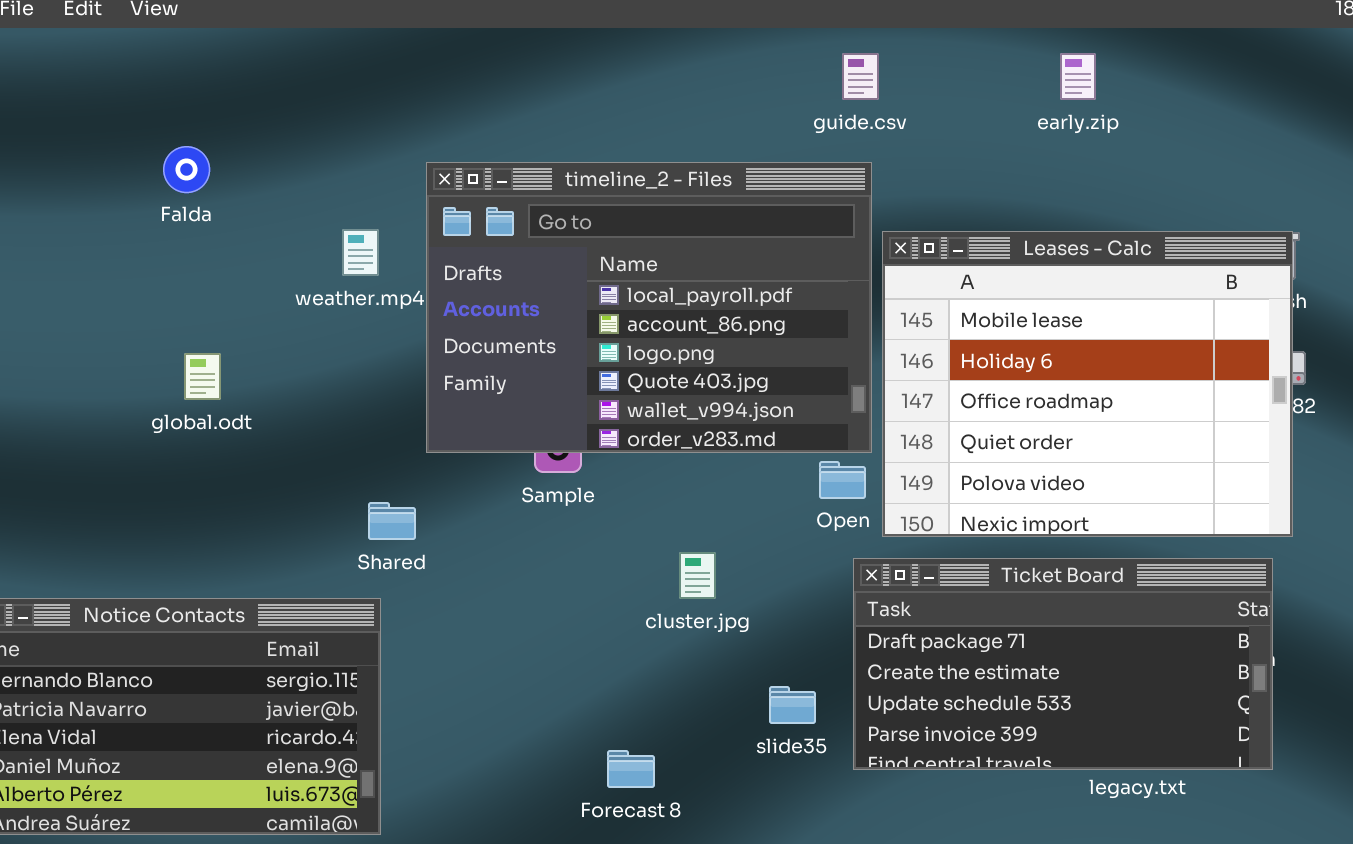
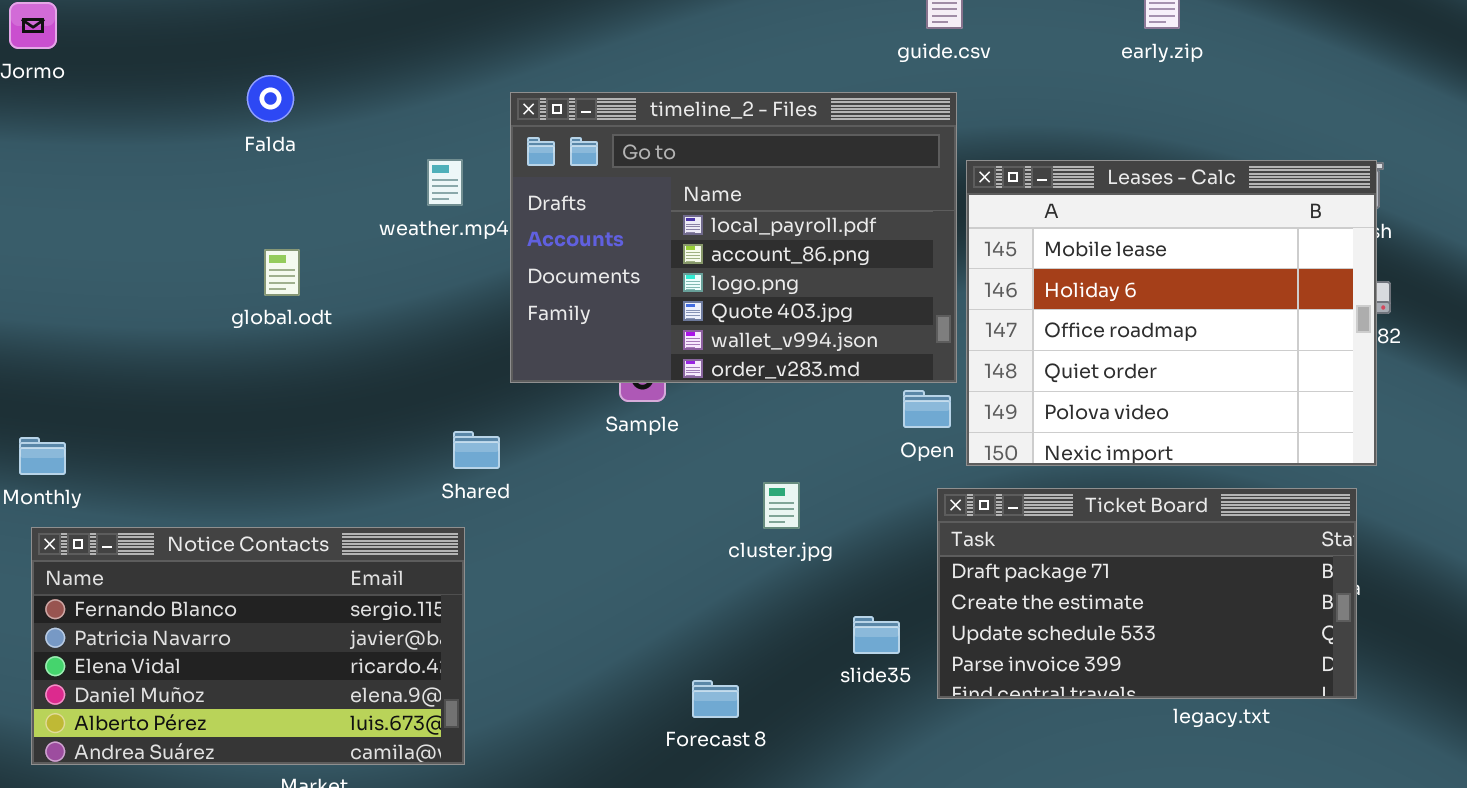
global.odt: [184,353,221,400] -> [264,249,300,296], moved

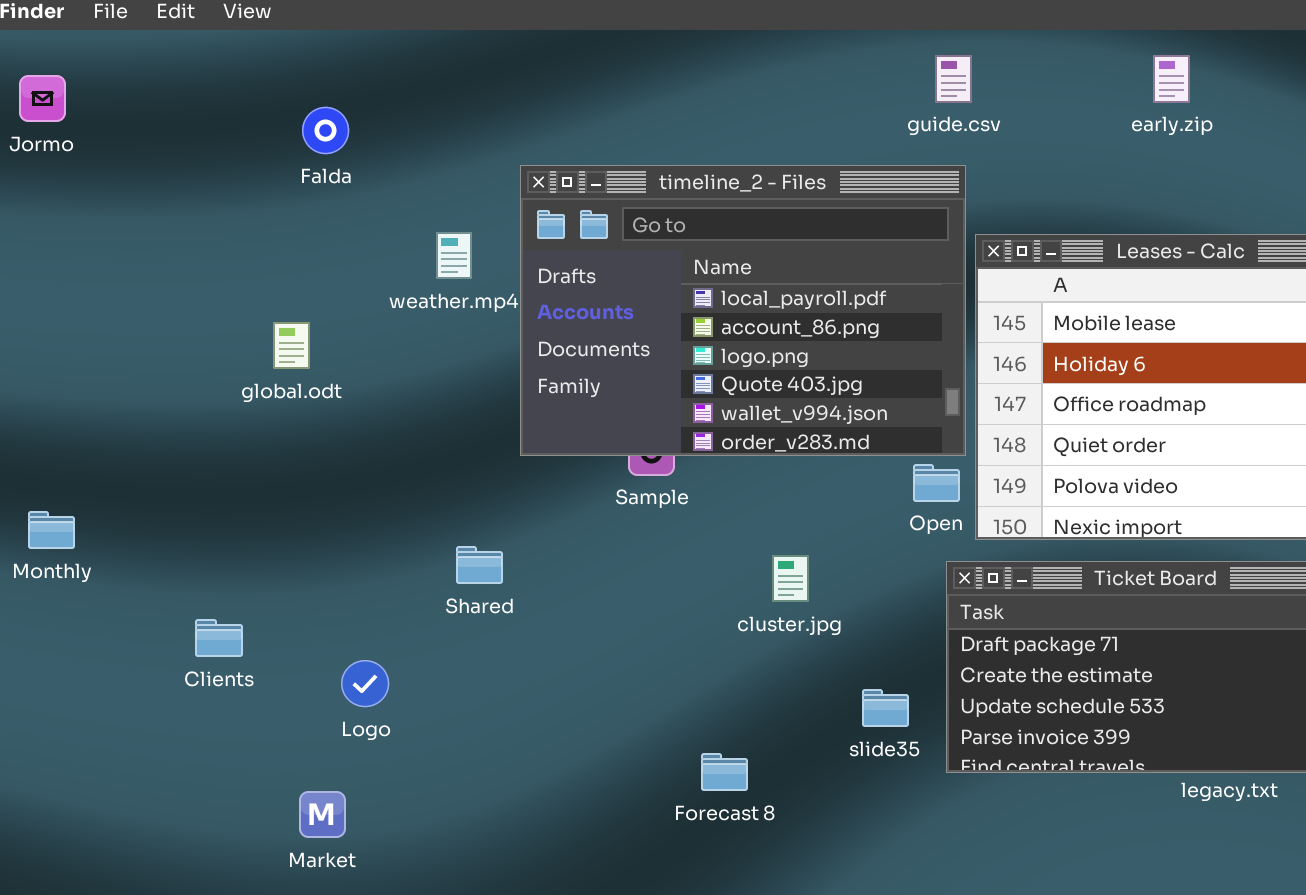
Falda: [247,75,294,122] -> [302,107,349,154], moved
Shared: [453,431,500,469] -> [456,546,503,584], moved
Notice Contacts: [31,527,465,765] -> none, closed

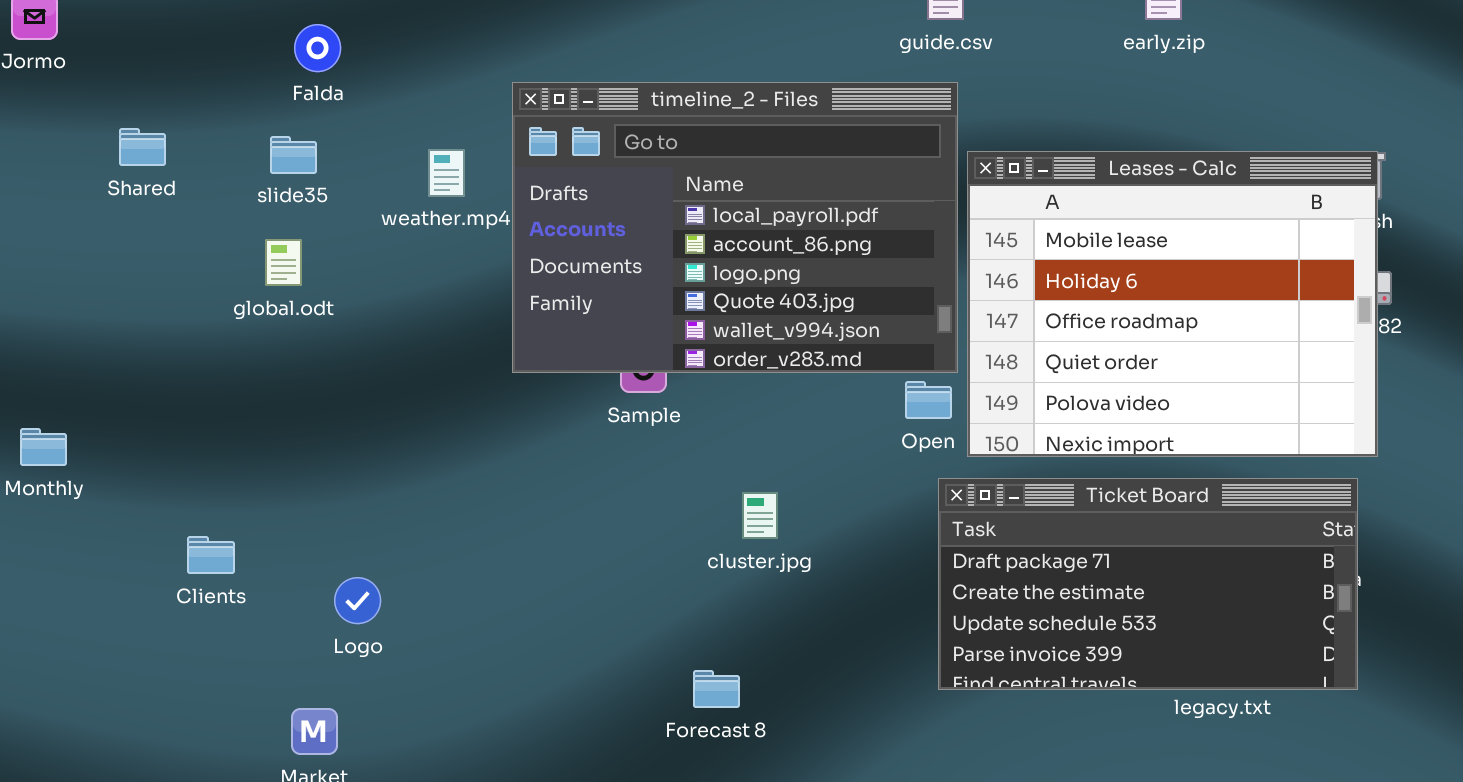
Shared: [456,546,503,584] -> [119,128,166,166], moved
cluster.jpg: [772,555,809,602] -> [742,492,778,539], moved
slide35: [862,689,909,727] -> [270,136,317,174], moved

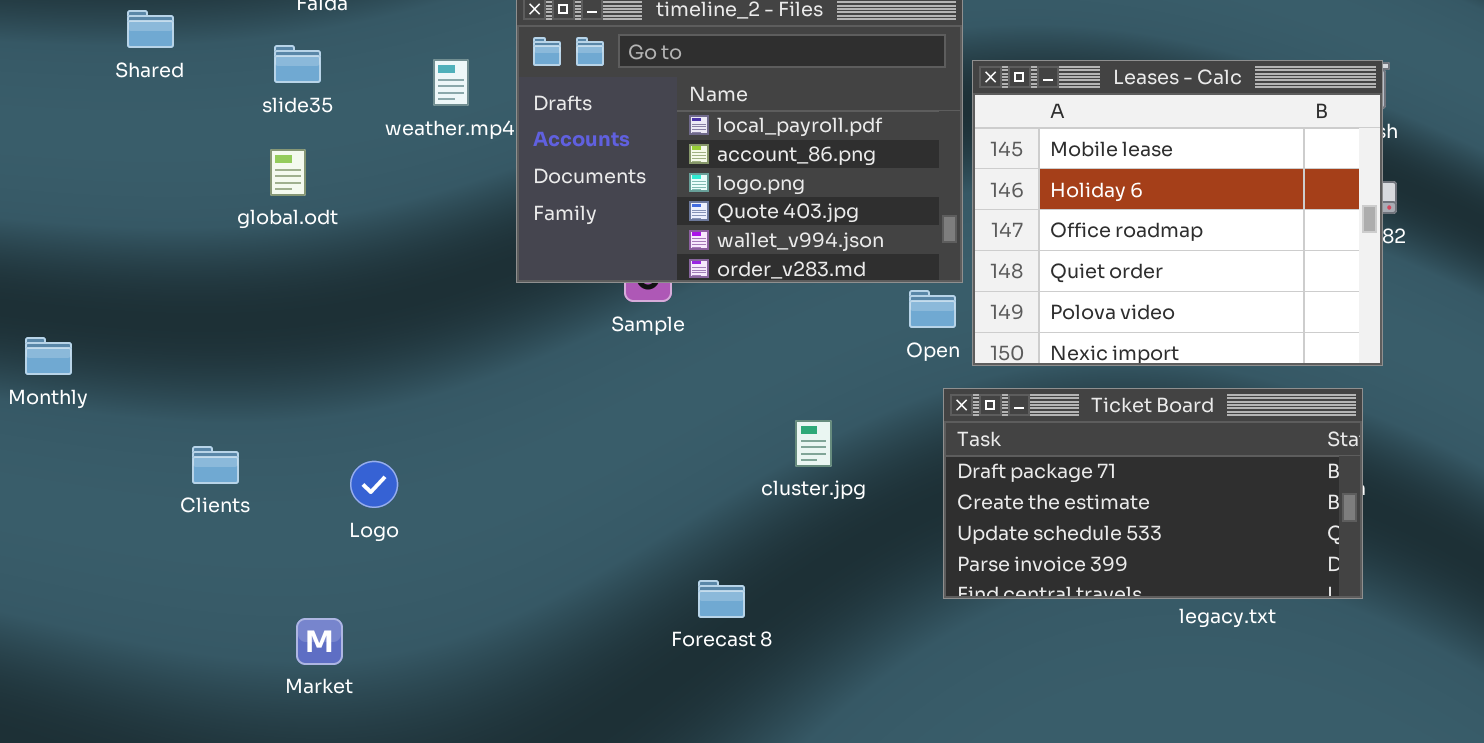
Shared: [119,128,166,166] -> [127,10,174,48], moved
cluster.jpg: [742,492,778,539] -> [795,420,832,467], moved
Logo: [334,577,381,624] -> [350,461,398,508], moved

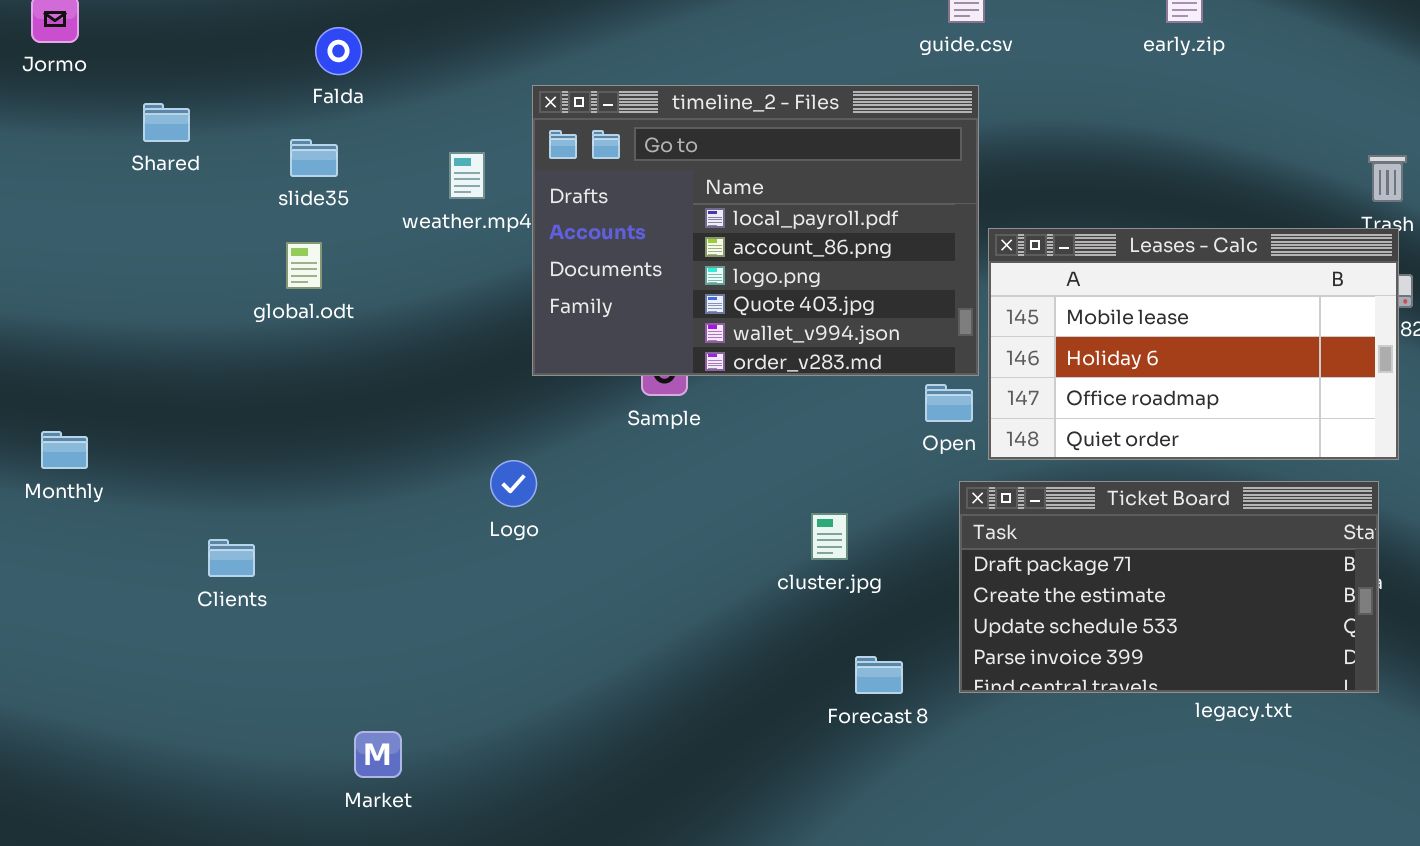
Leases - Calc: [972,60,1383,366] -> [988,228,1399,460], resized
Logo: [350,461,398,508] -> [490,460,537,507], moved
Forecast 8: [698,580,745,618] -> [855,656,903,694], moved
Market: [296,618,343,665] -> [354,731,402,778], moved

